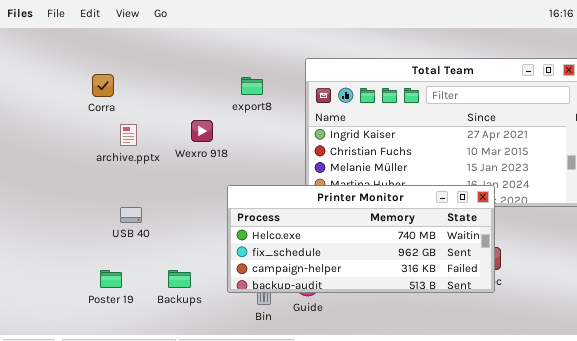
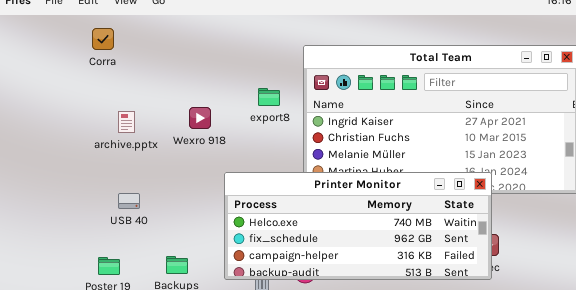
Corra: [92,74,114,97] -> [92,28,114,50], moved
export8: [241,77,263,95] -> [258,88,280,106], moved

